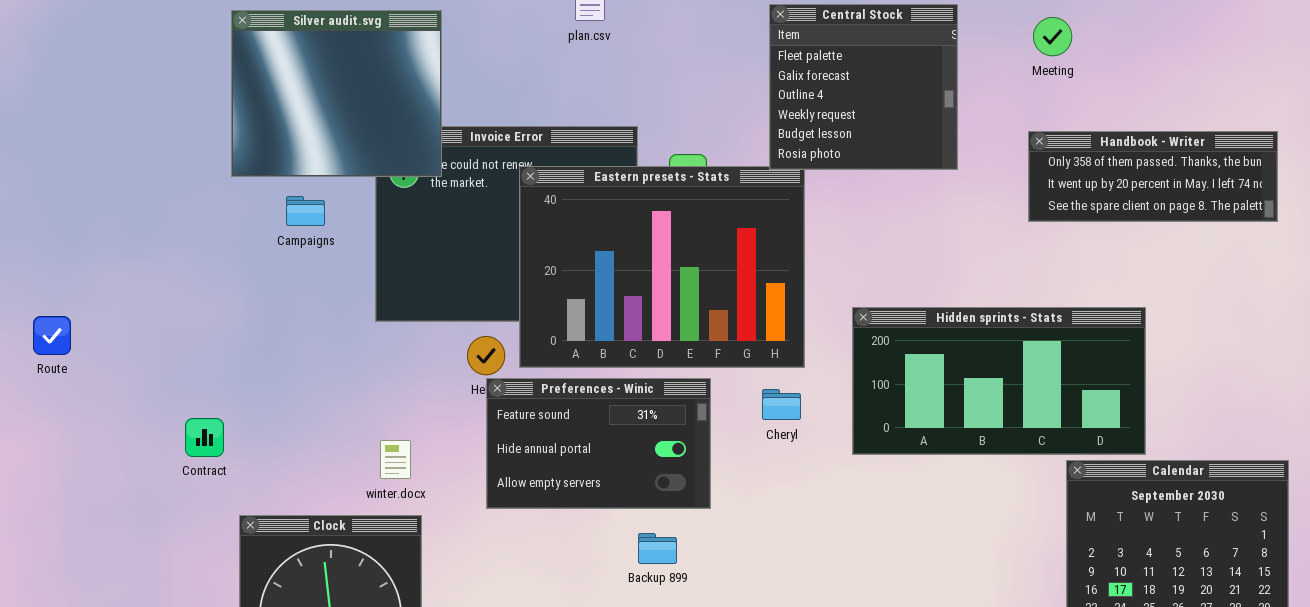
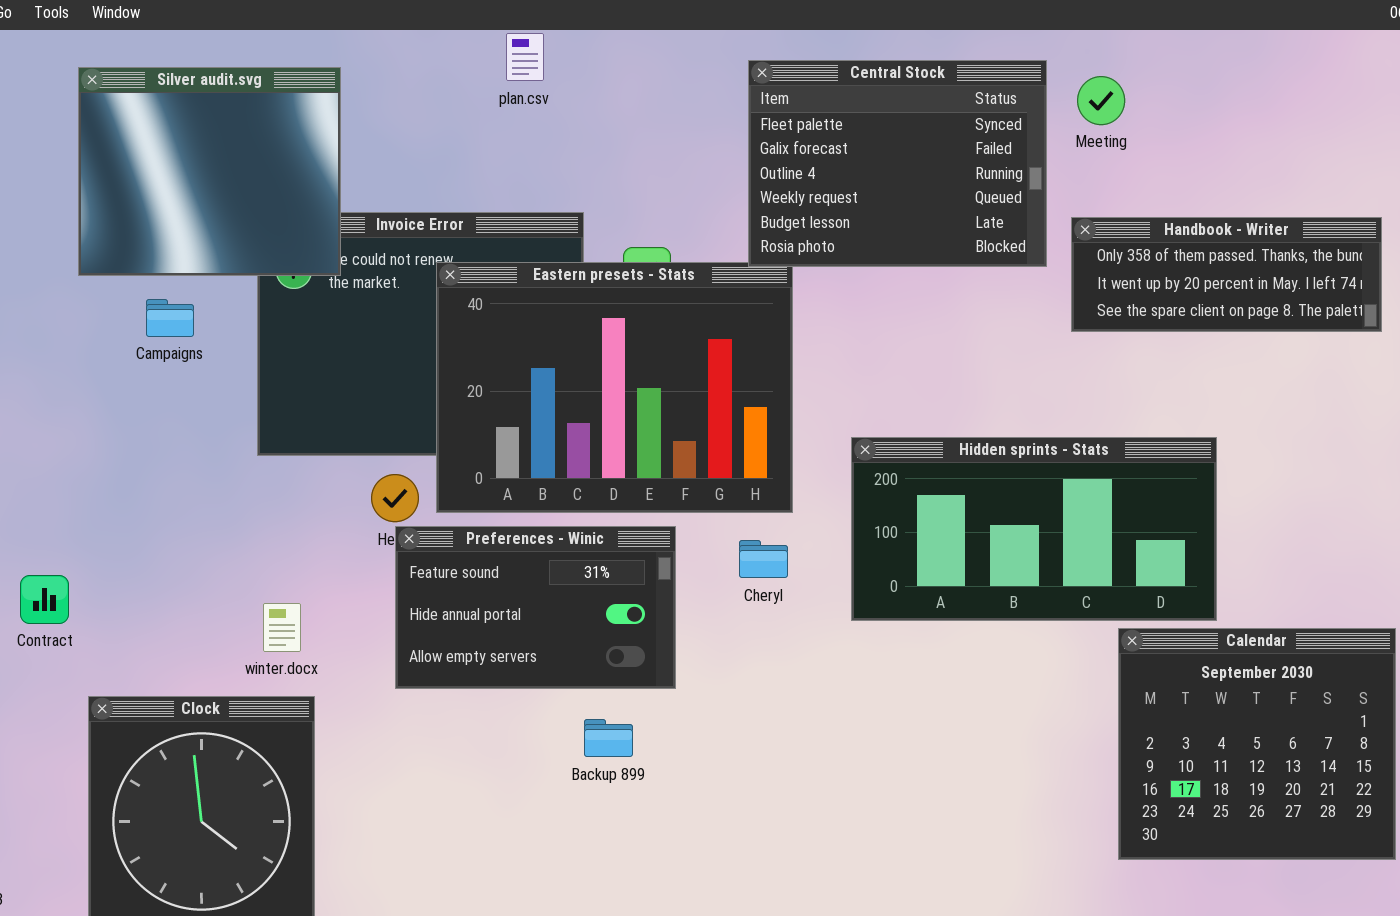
Central Stock: [769,4,958,170] -> [748,60,1047,267], resized

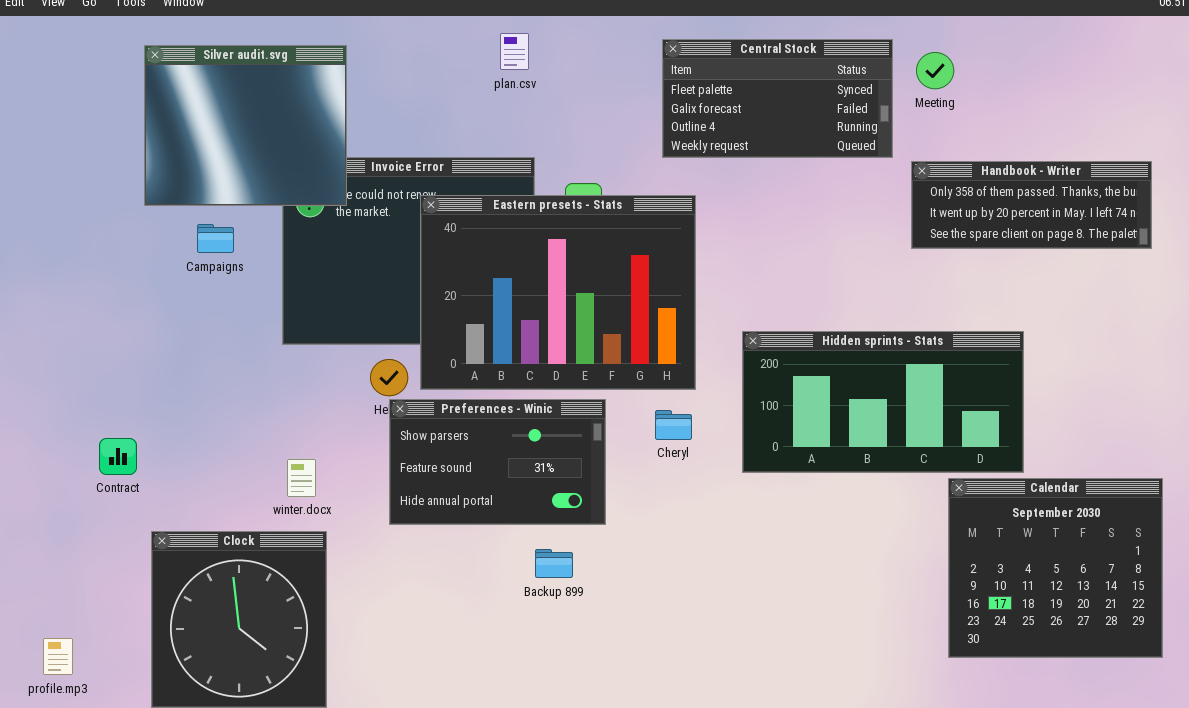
plan.csv: [506,33,544,81] -> [500,33,529,70], moved
Central Stock: [748,60,1047,267] -> [662,39,893,158], resized
Preferences - Winic: [395,526,676,689] -> [389,399,606,525], scrolled up 1 row

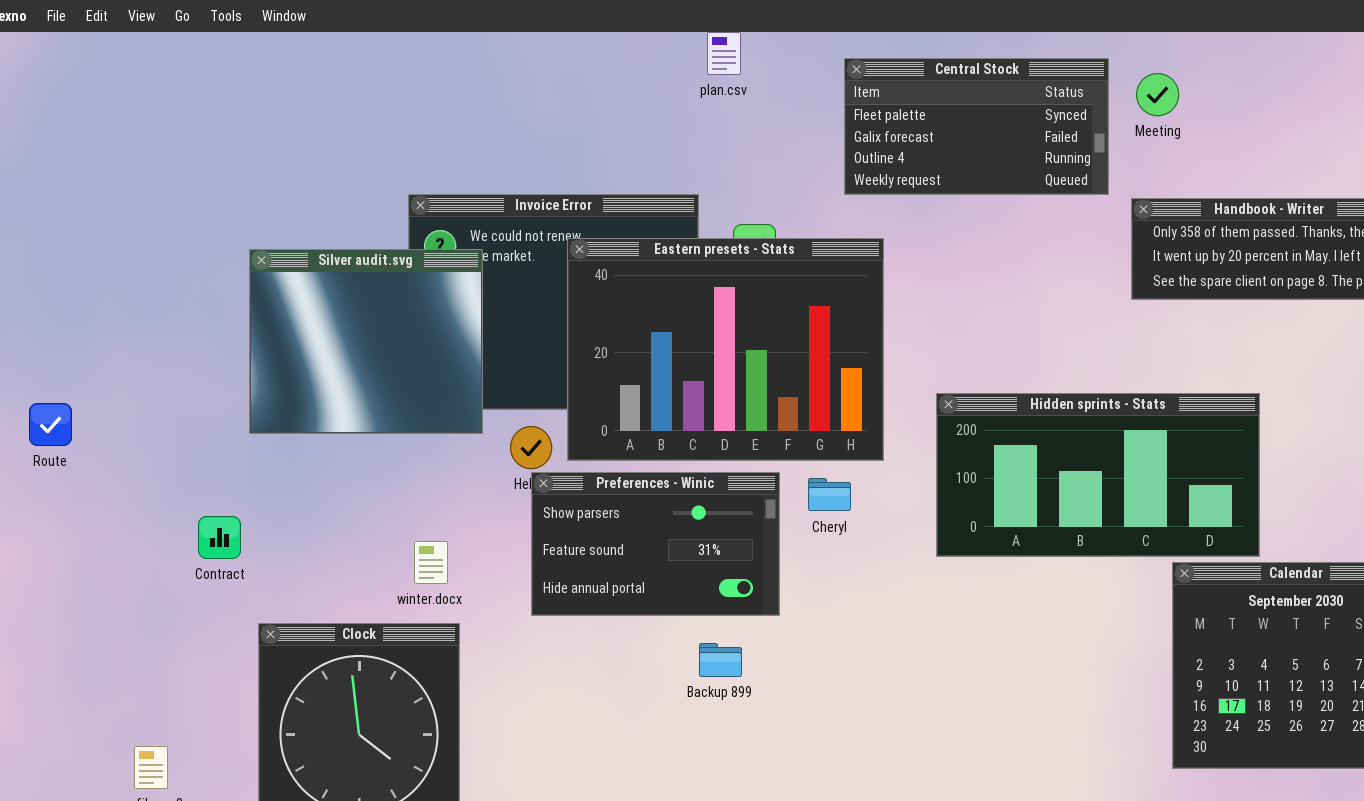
plan.csv: [500,33,529,70] -> [707,32,741,75], moved
Silver audit.svg: [144,45,347,206] -> [249,249,483,434], moved
Cheryl: [655,410,692,440] -> [808,478,851,511], moved

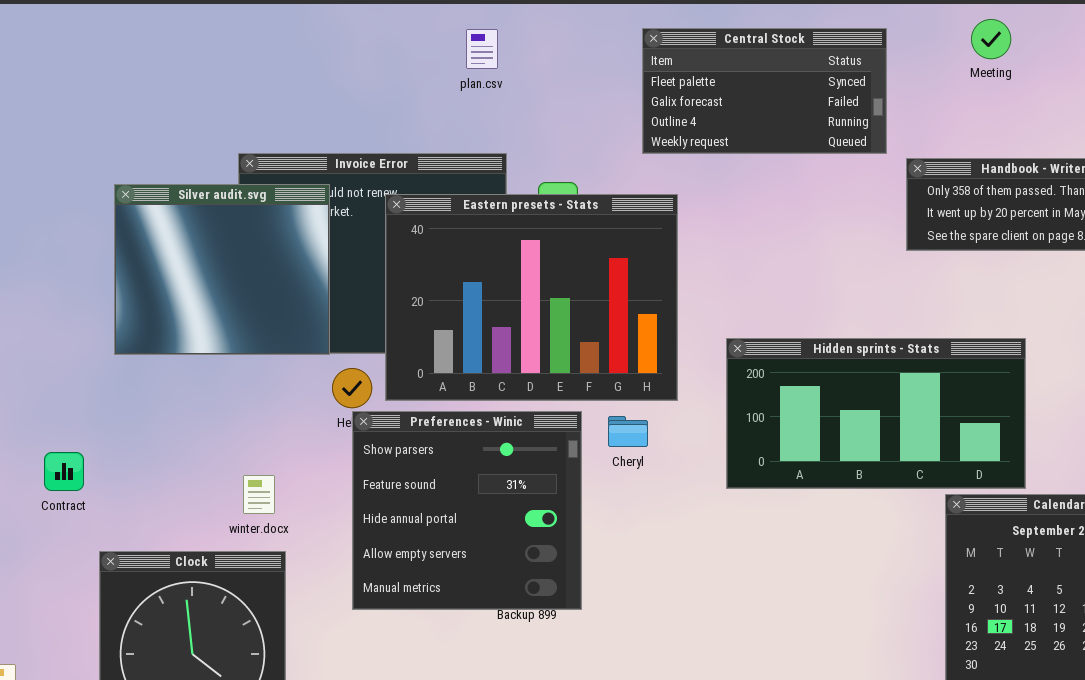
plan.csv: [707,32,741,75] -> [466,29,498,69], moved
Meeting: [1136,73,1179,116] -> [971,19,1011,59], moved
Silver audit.svg: [249,249,483,434] -> [114,184,330,355], moved
Preferences - Winic: [531,472,780,616] -> [352,411,582,610], resized

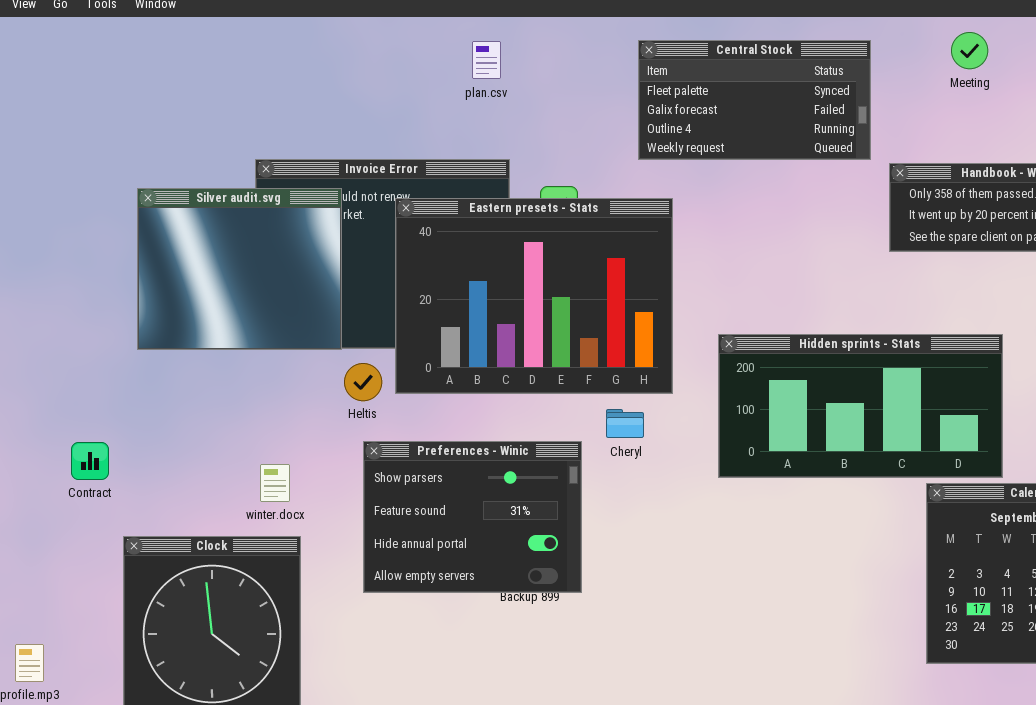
Preferences - Winic: [352,411,582,610] -> [363,441,582,593], resized

